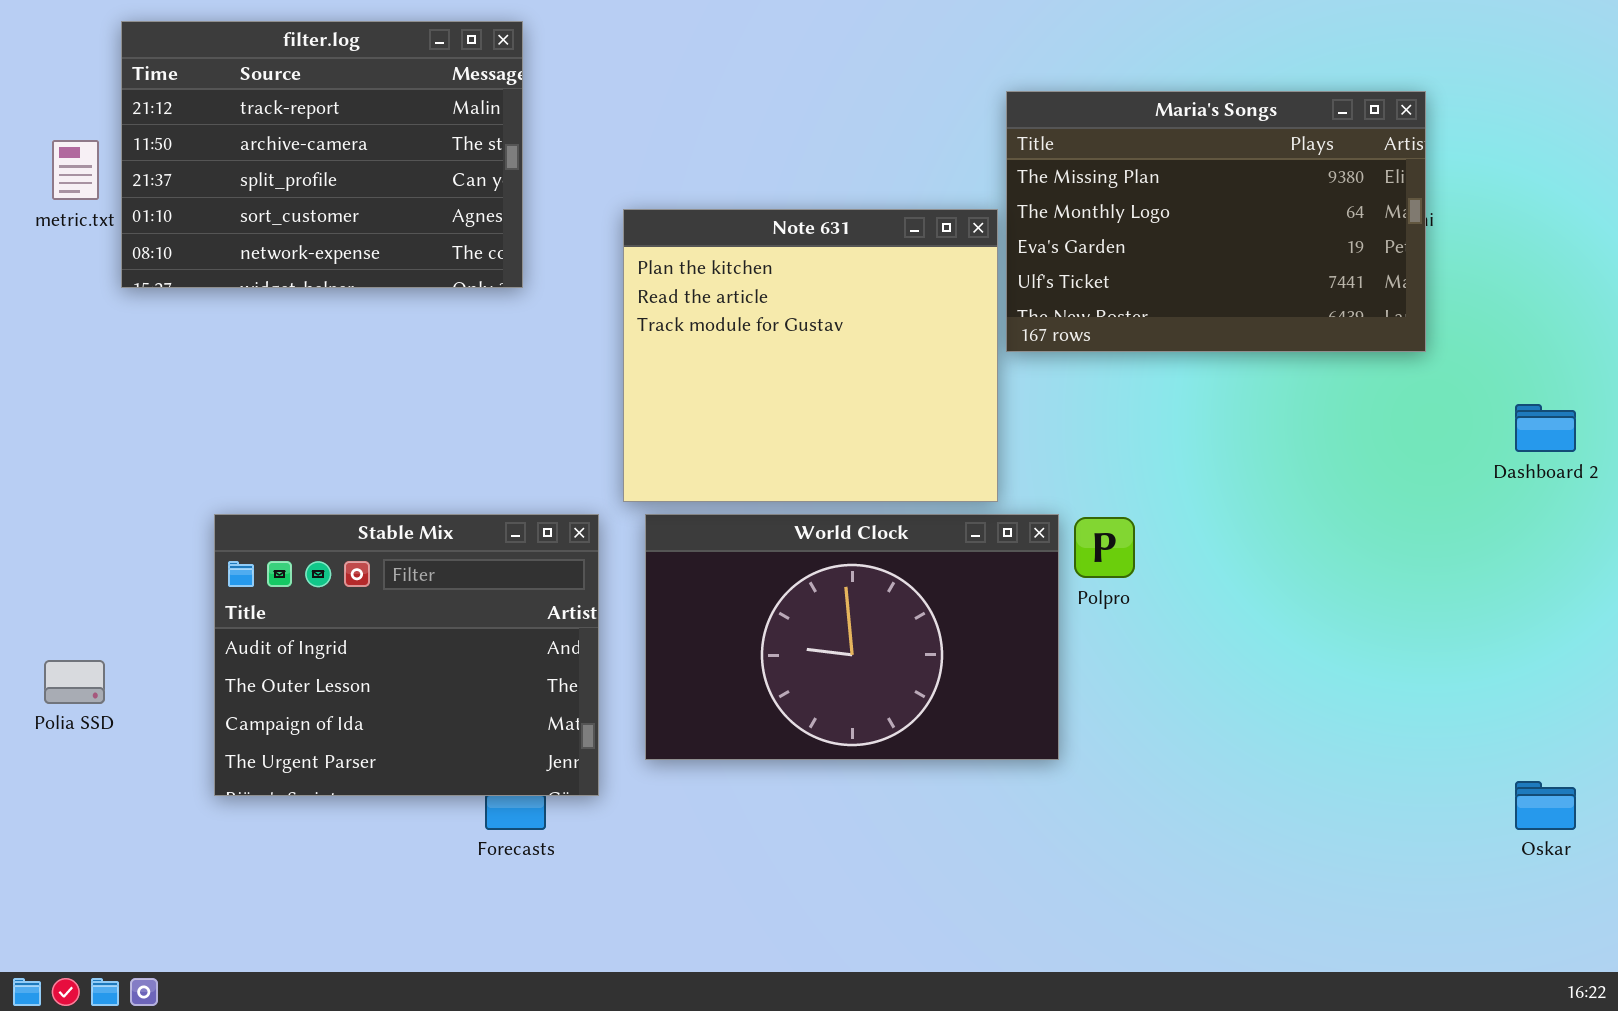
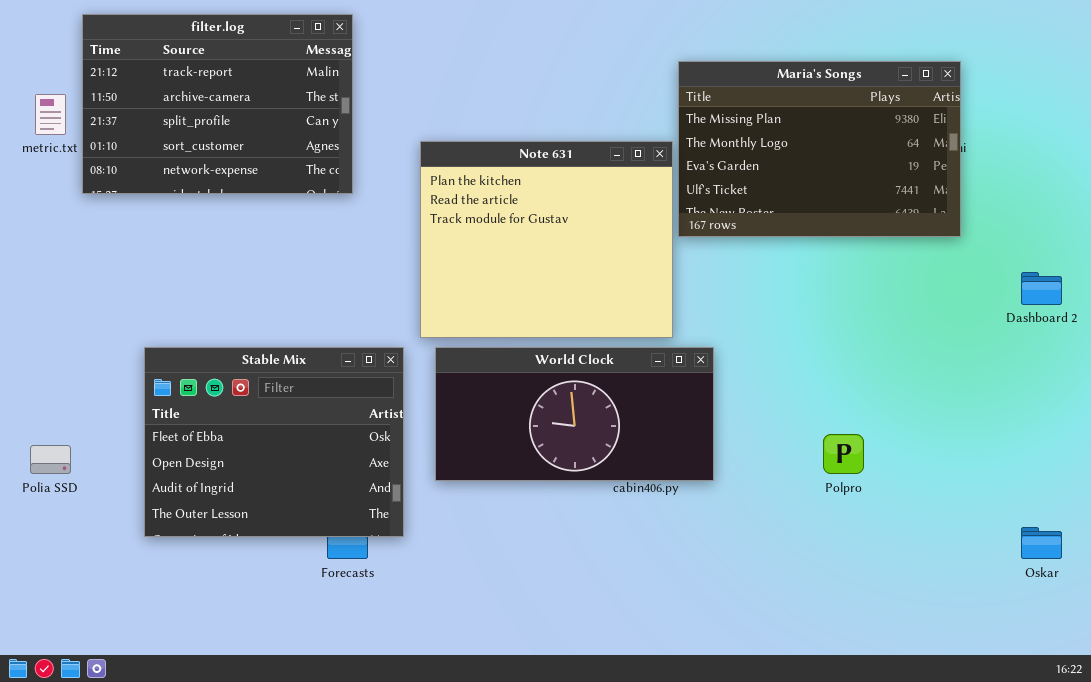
Stable Mix: [214,514,599,796] -> [144,347,404,537], scrolled up 2 rows
World Clock: [645,514,1059,760] -> [435,347,714,481], resized
Polpro: [1074,517,1135,578] -> [823,434,864,474], moved

